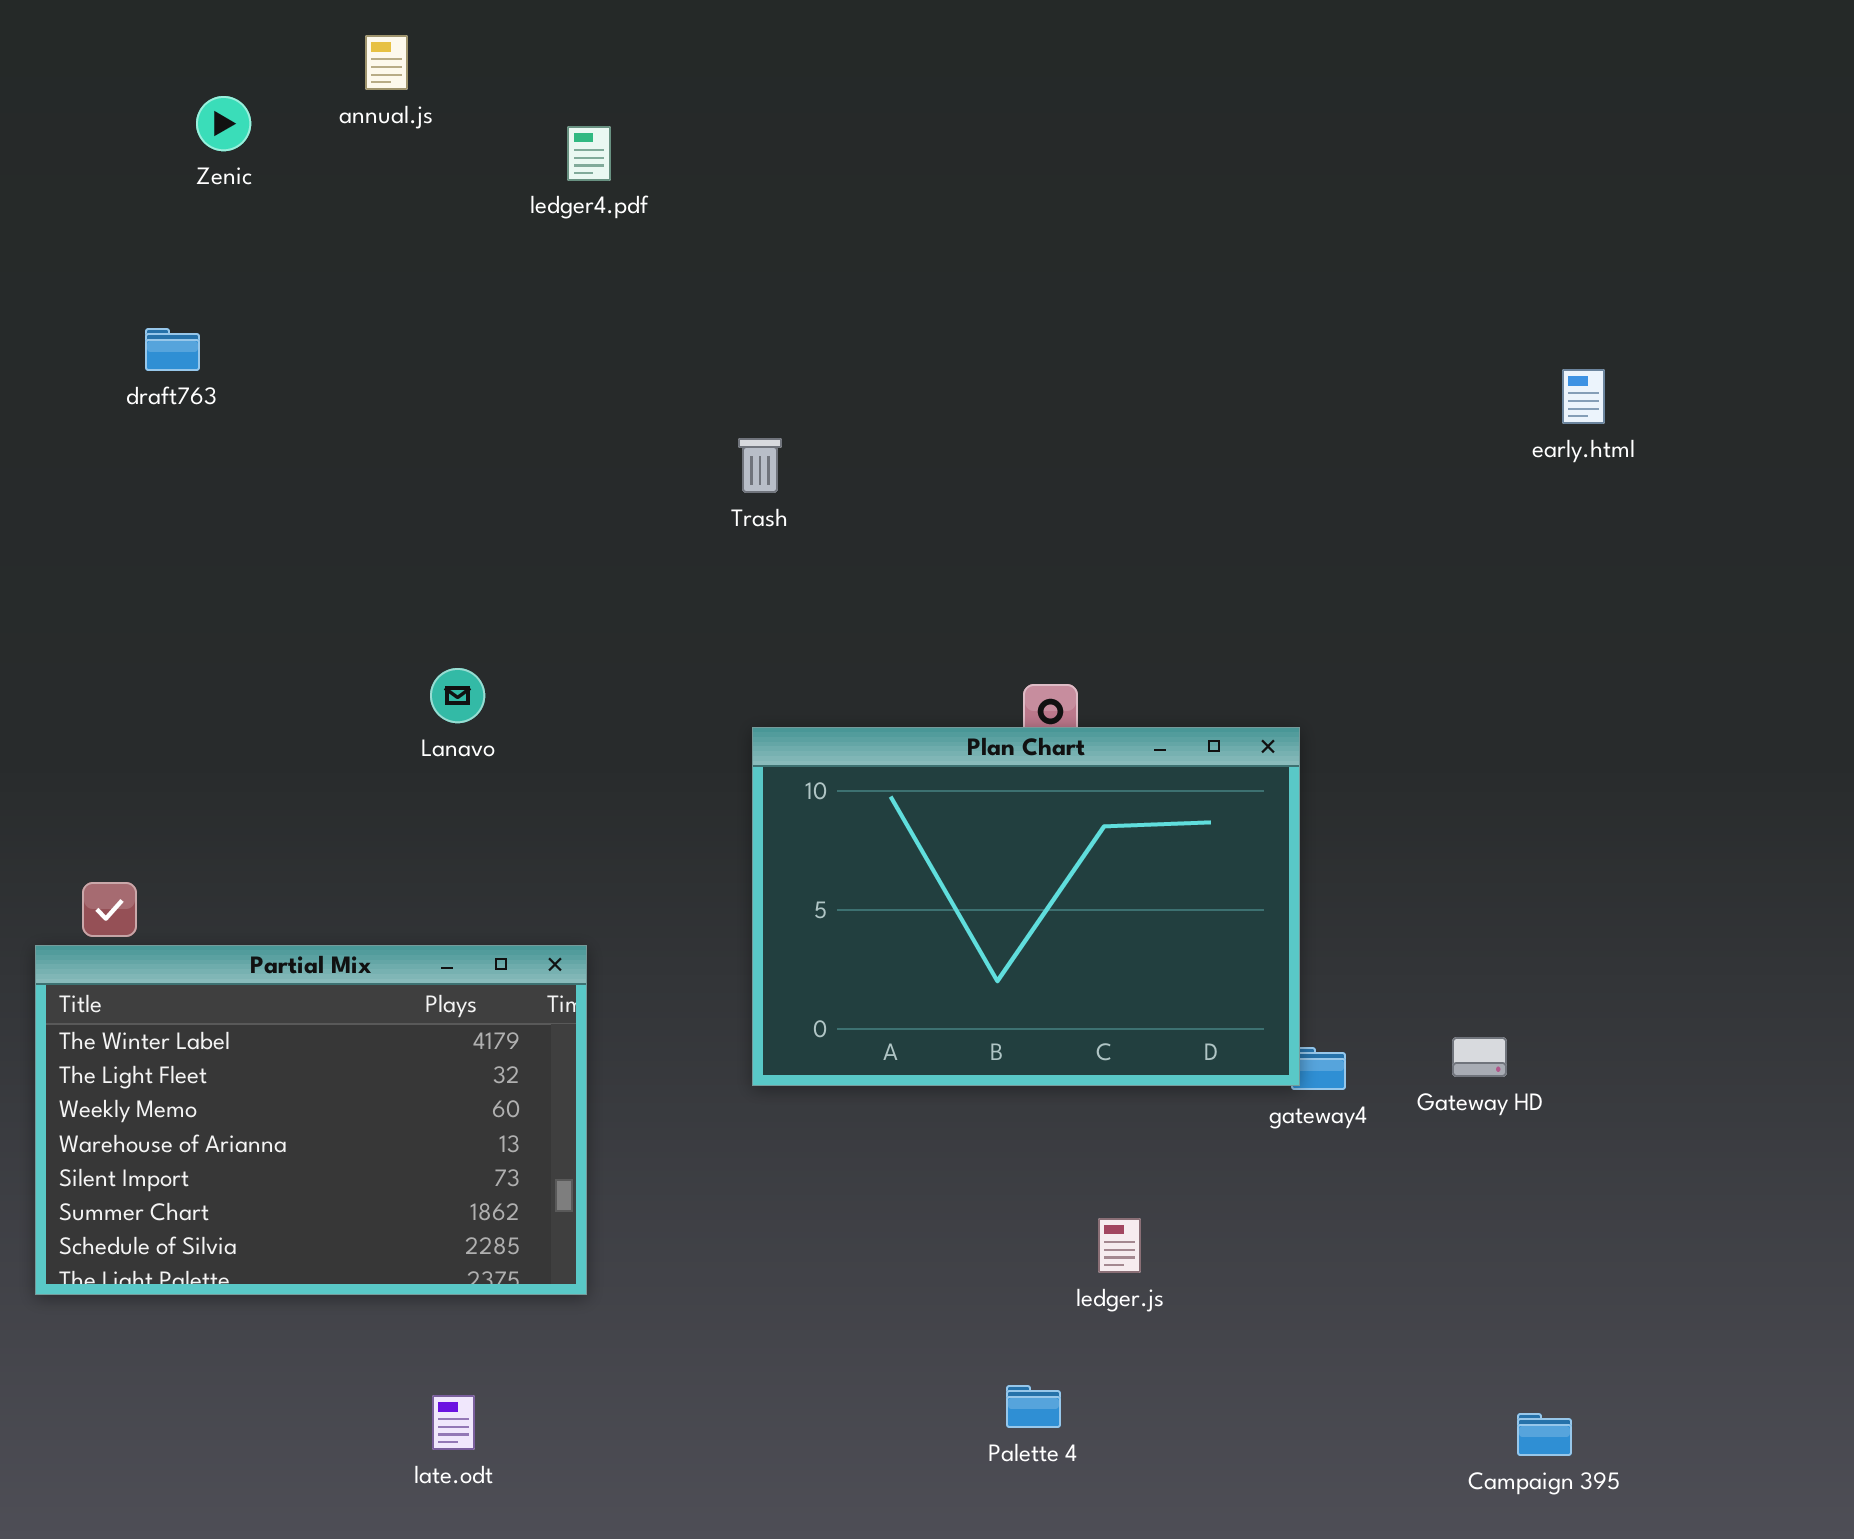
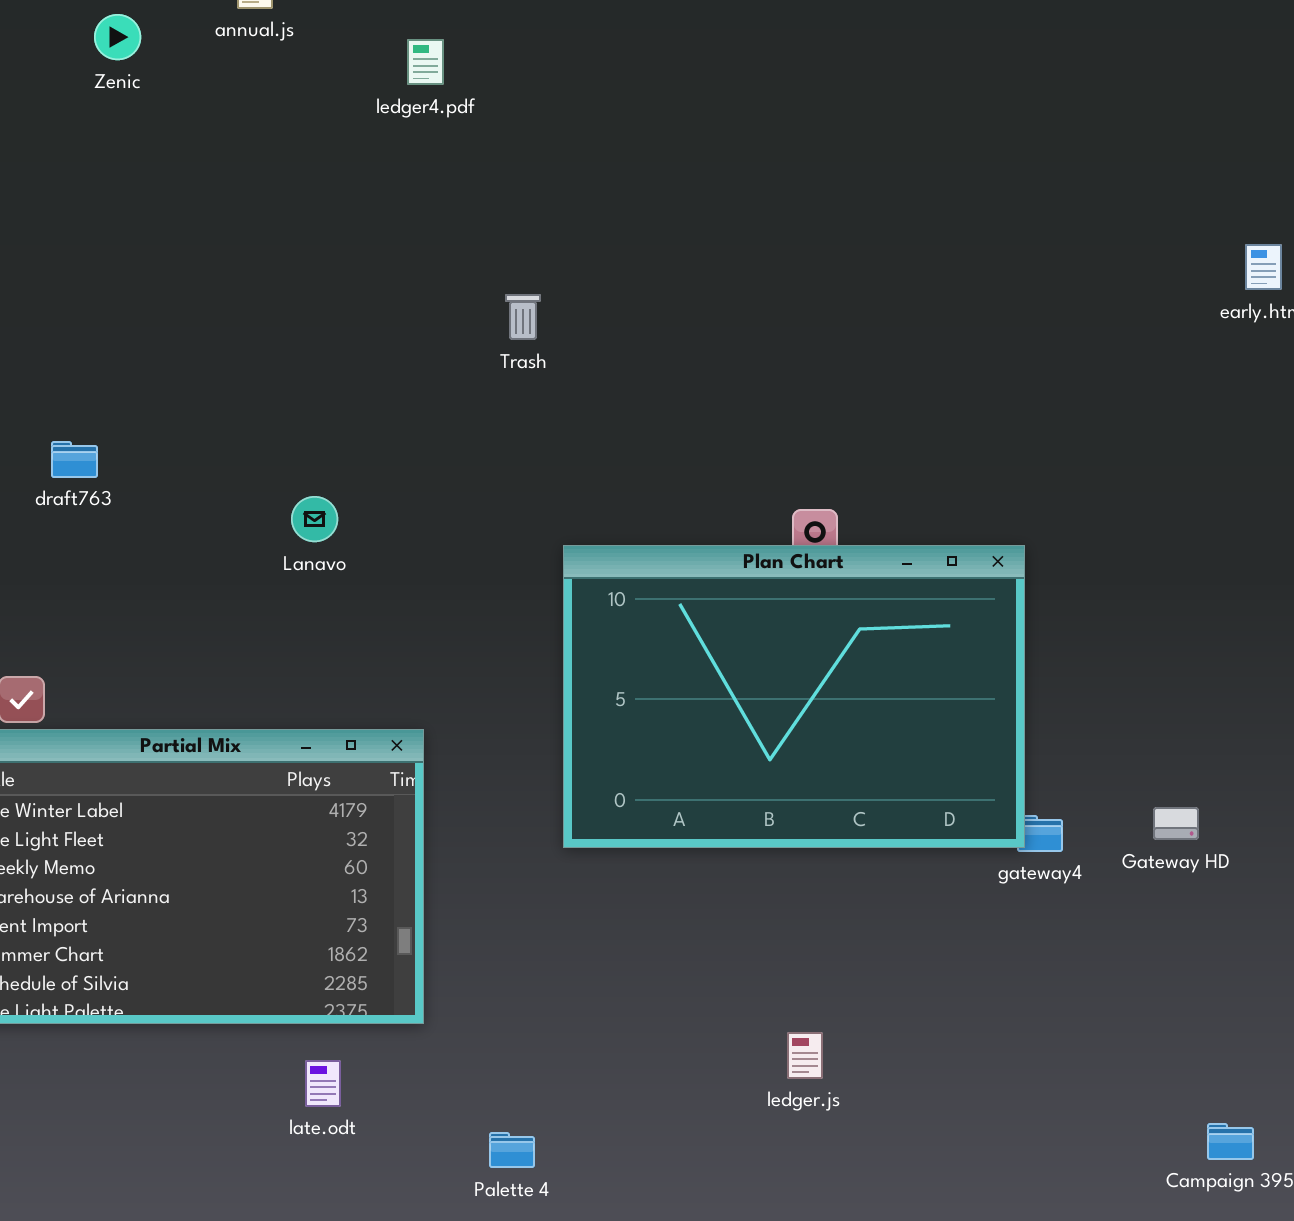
draft763: [145,328,200,371] -> [51,441,98,478], moved
Trash: [738,438,782,493] -> [505,294,541,340], moved
ledger.js: [1098,1218,1141,1273] -> [787,1032,823,1079], moved
Palette 4: [1006,1385,1061,1428] -> [489,1132,535,1168], moved
late.odt: [432,1395,475,1450] -> [305,1060,341,1107], moved

